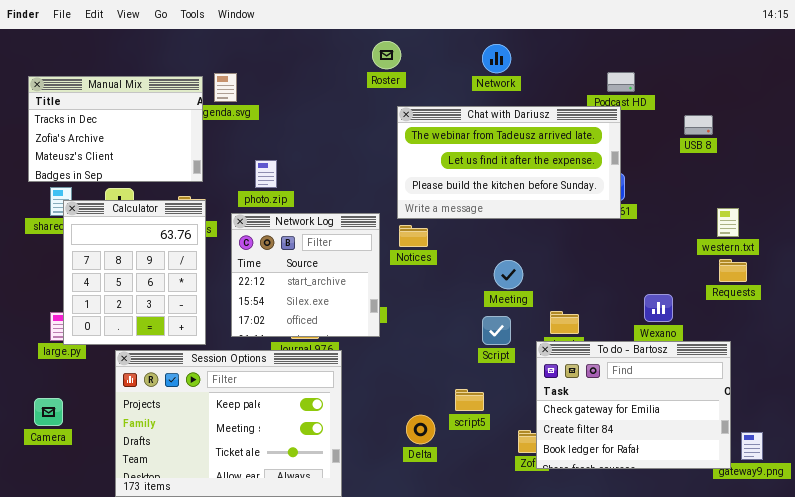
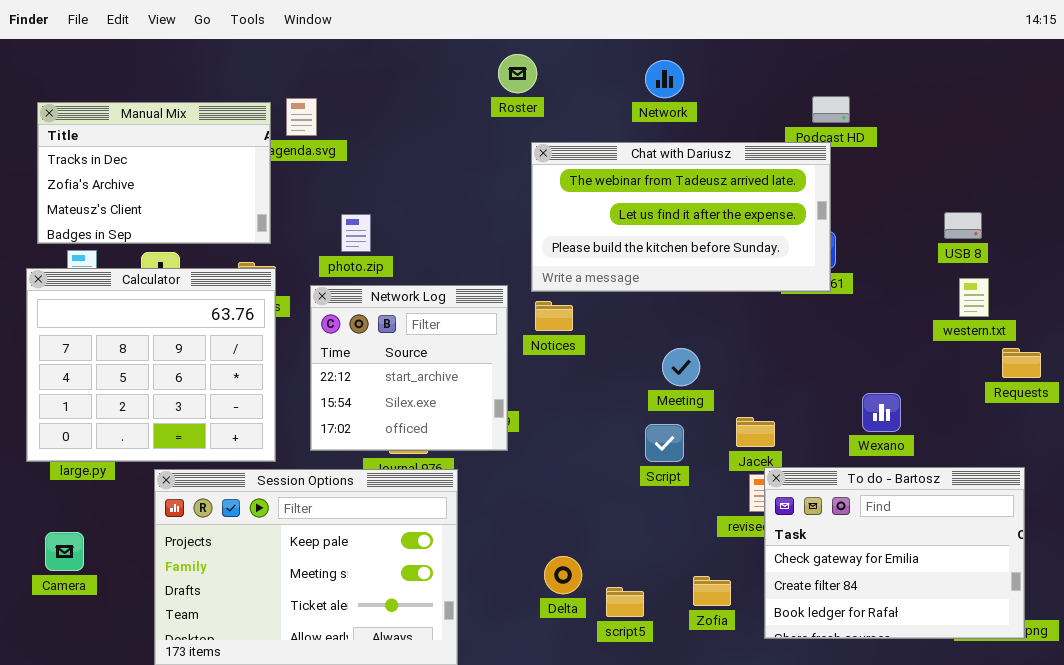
USB 8: [684,115,713,135] -> [944,212,982,239], moved
Calculator: [63,200,206,345] -> [26,268,276,462], resized
Requests: [719,259,747,282] -> [1002,348,1041,378], moved
To do - Bartosz: [536,341,731,469] -> [764,467,1025,639], moved
script5: [455,389,484,411] -> [606,587,644,617], moved

